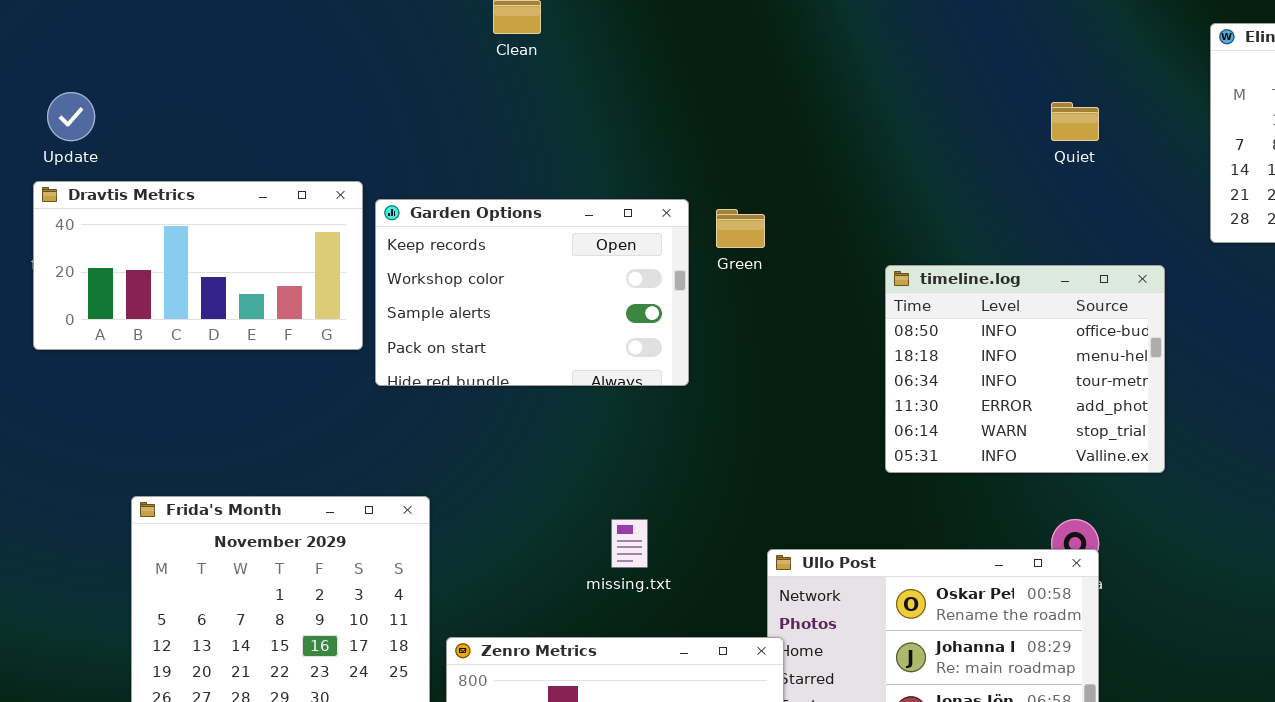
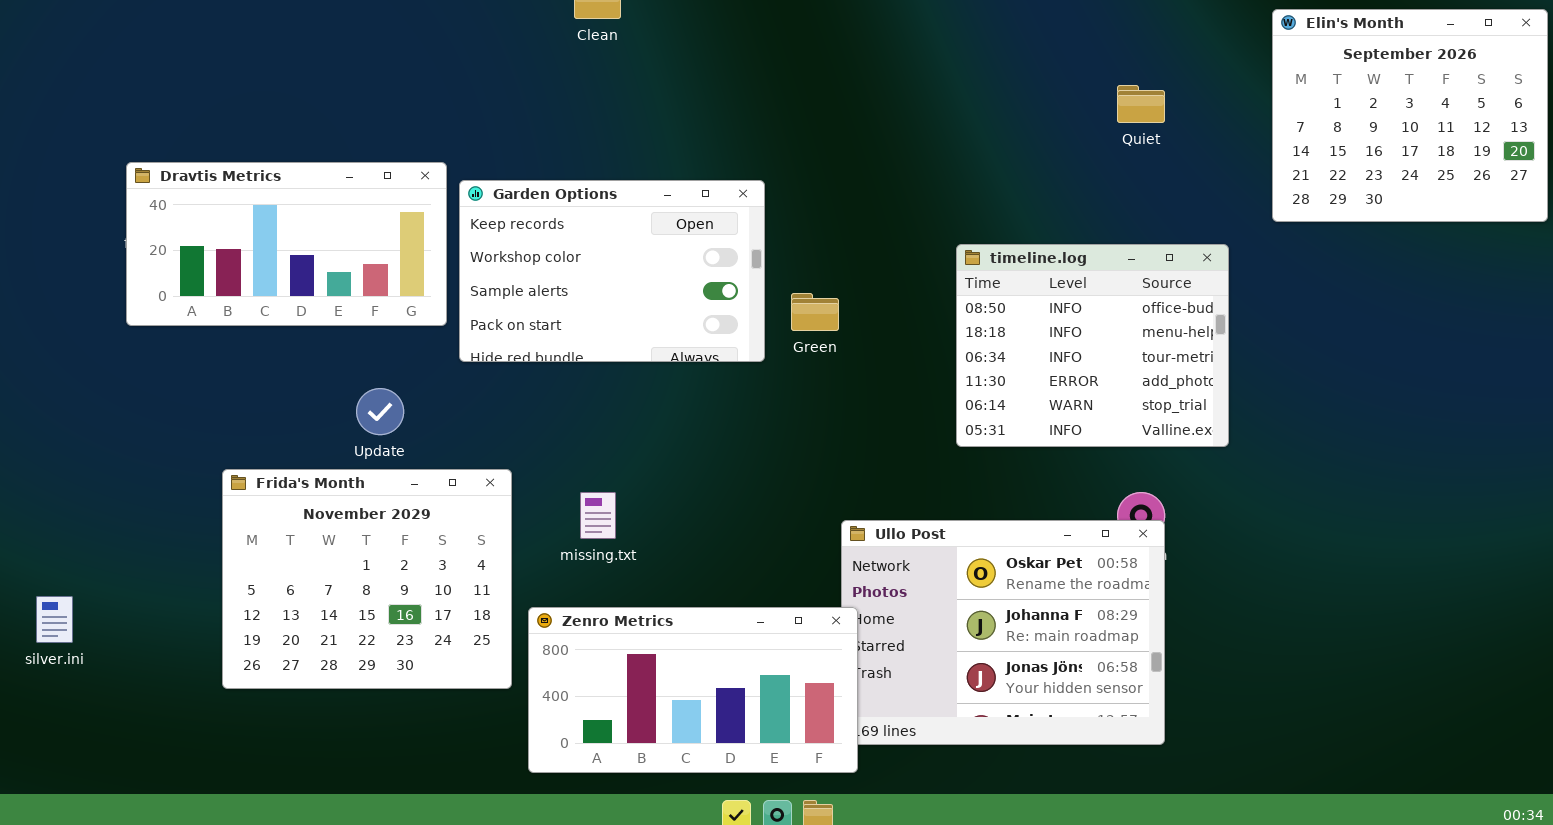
Update: [47,92,95,141] -> [356,388,404,435], moved
Green: [716,209,765,248] -> [791,293,839,331], moved
missing.txt: [611,519,648,568] -> [580,492,616,539], moved

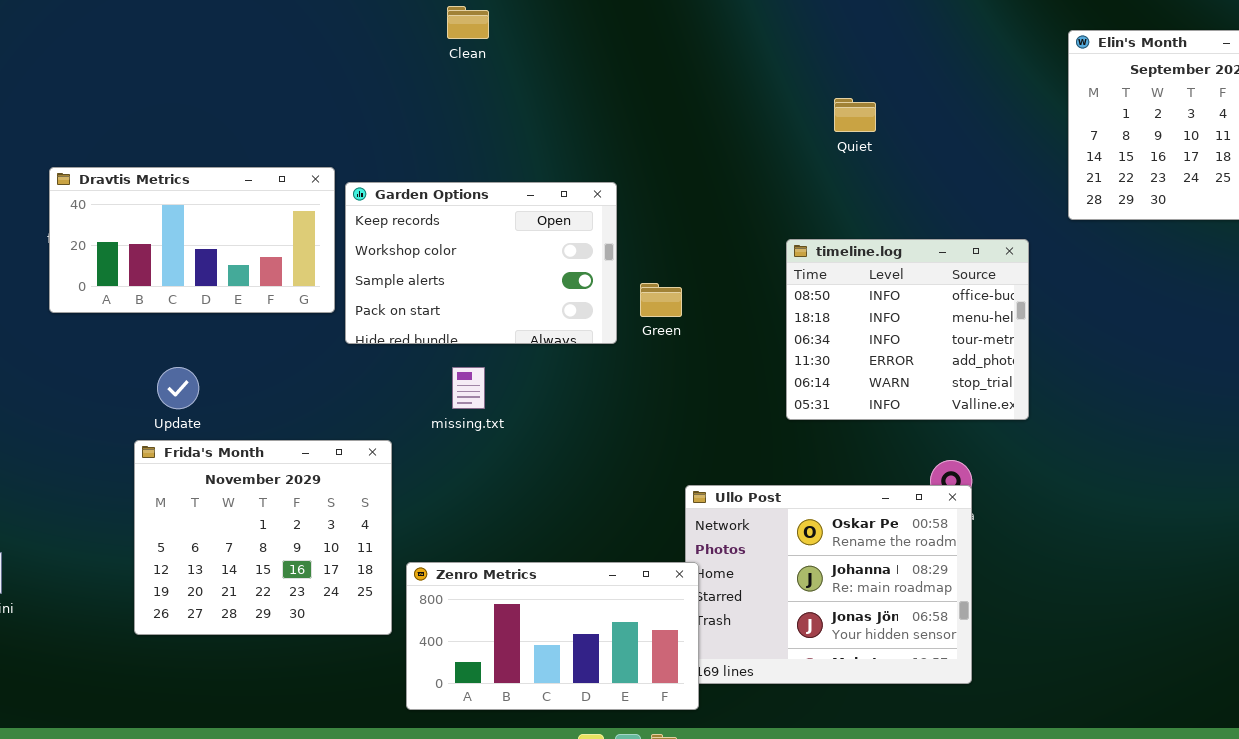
Quiet: [1117,85,1165,123] -> [834,98,876,132], moved
Update: [356,388,404,435] -> [157,367,199,409], moved
missing.txt: [580,492,616,539] -> [452,367,485,409], moved

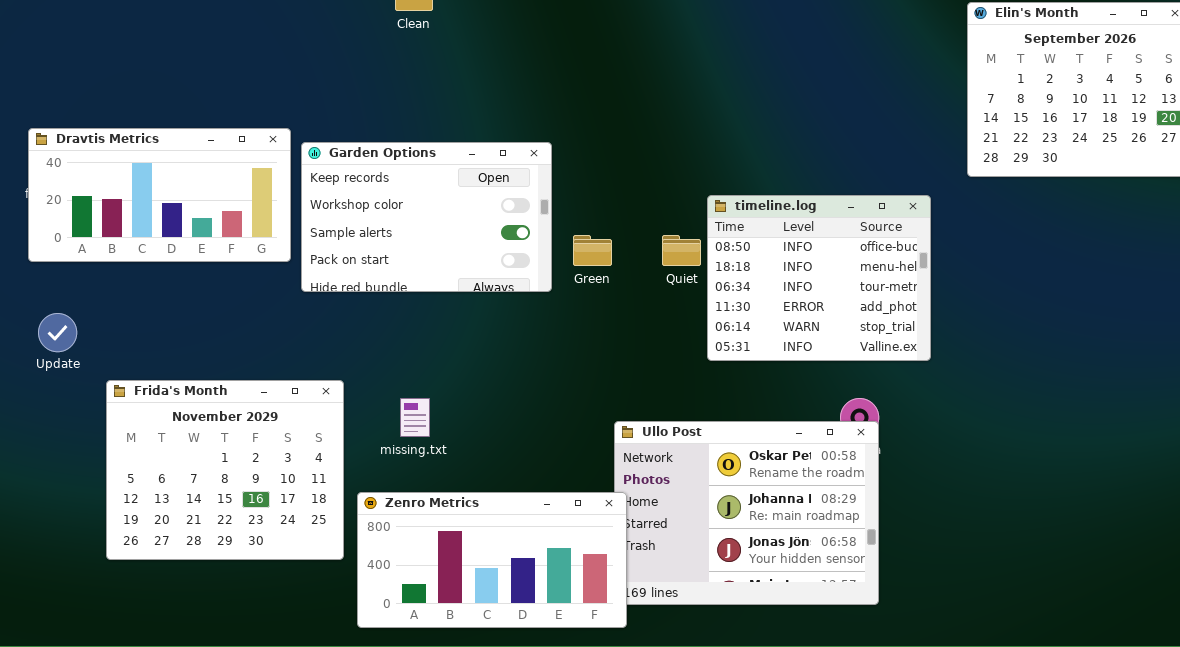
Quiet: [834,98,876,132] -> [662,235,701,266], moved
Update: [157,367,199,409] -> [38,313,77,352], moved
missing.txt: [452,367,485,409] -> [400,398,430,437], moved

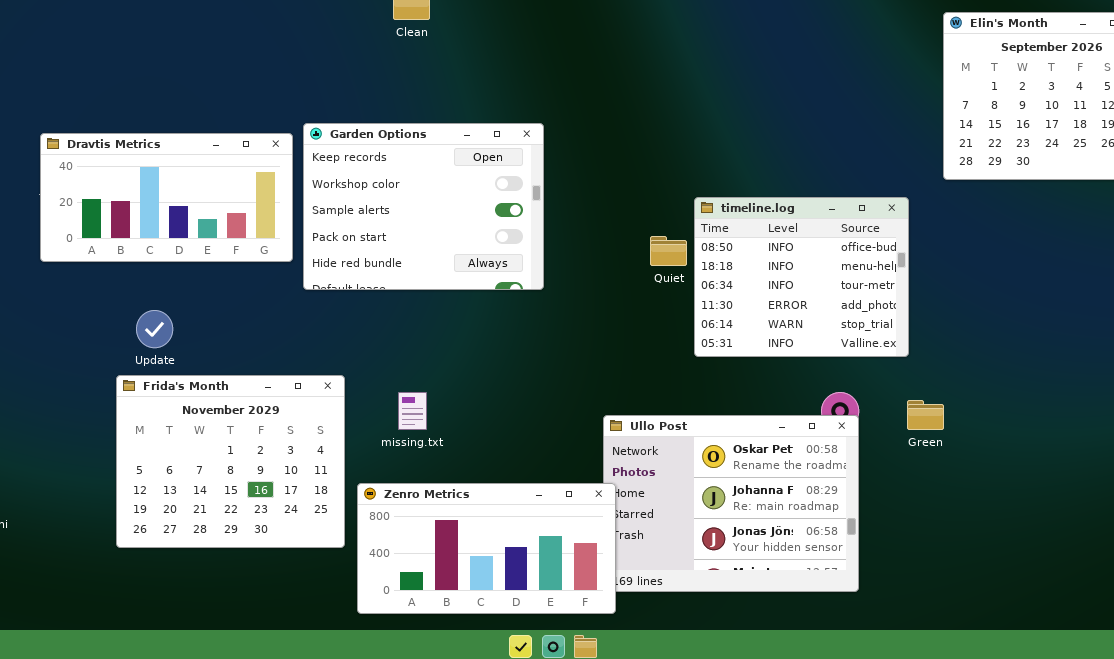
Garden Options: [301,142,552,292] -> [303,123,544,290], resized
Green: [573,235,612,266] -> [907,400,944,430], moved
Update: [38,313,77,352] -> [136,310,173,348], moved

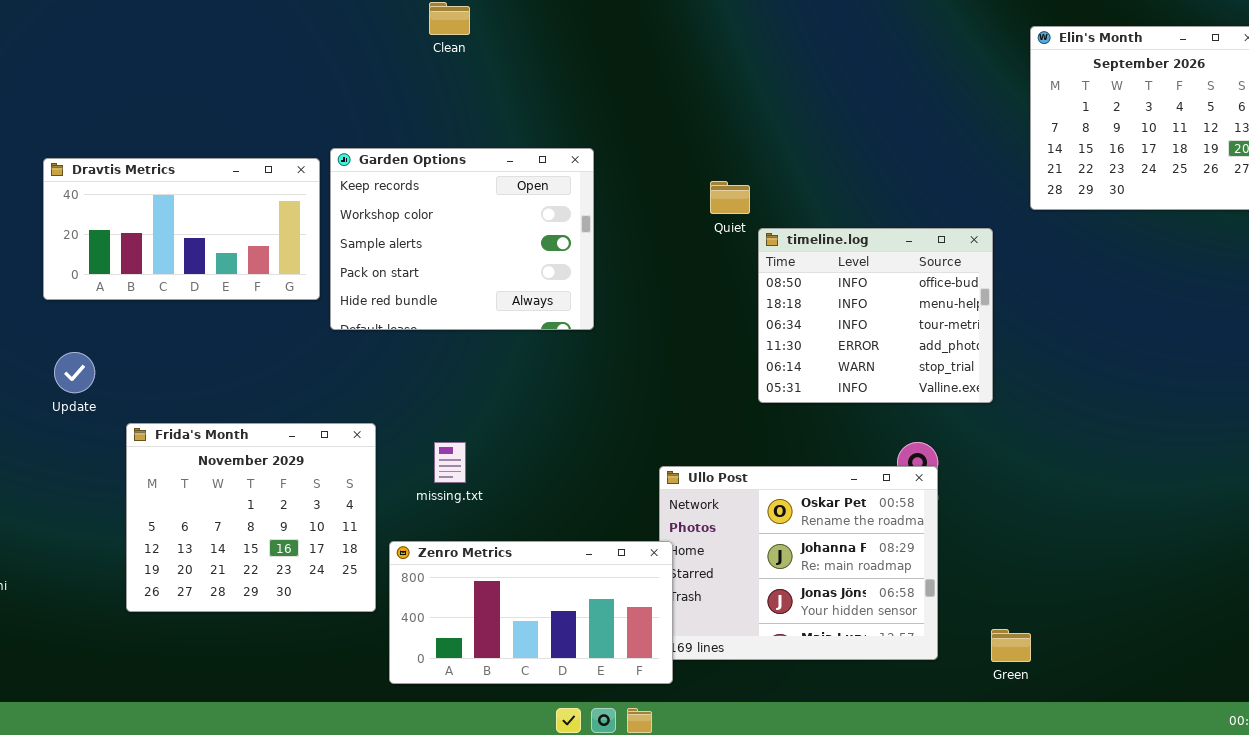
Quiet: [650,236,687,266] -> [710,181,750,214], moved
Update: [136,310,173,348] -> [54,352,95,393], moved
Green: [907,400,944,430] -> [991,629,1031,662], moved

